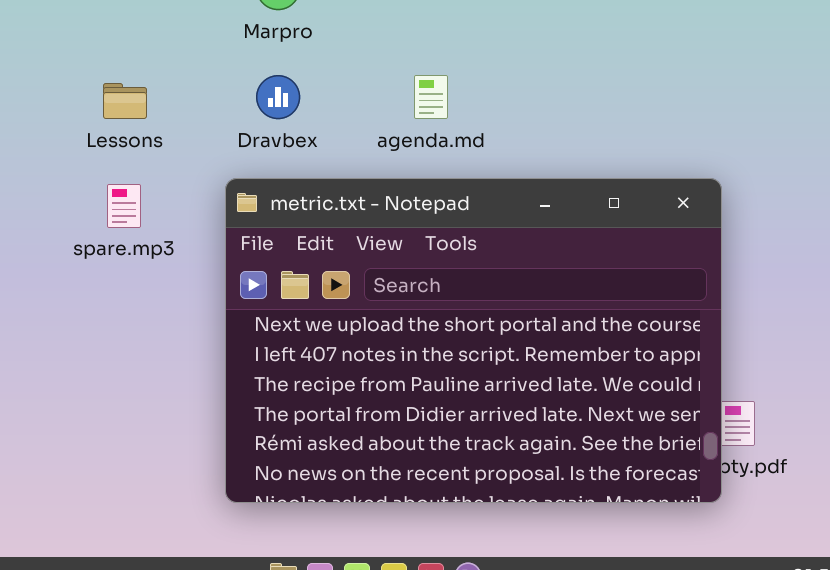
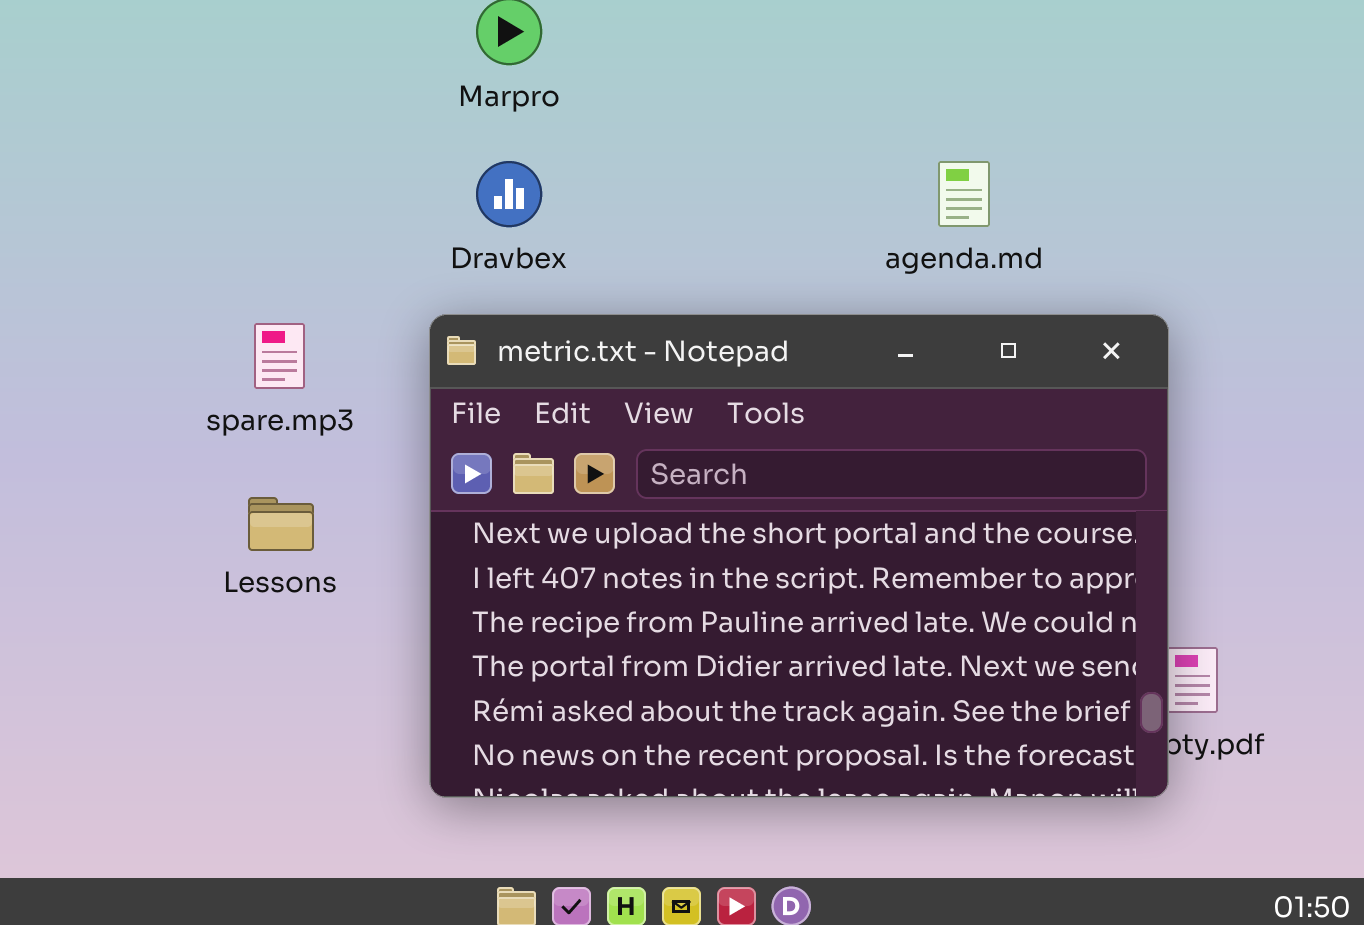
agenda.md: [414,75,448,119] -> [938,161,990,227], moved
Lessons: [103,83,147,119] -> [248,497,314,551], moved

